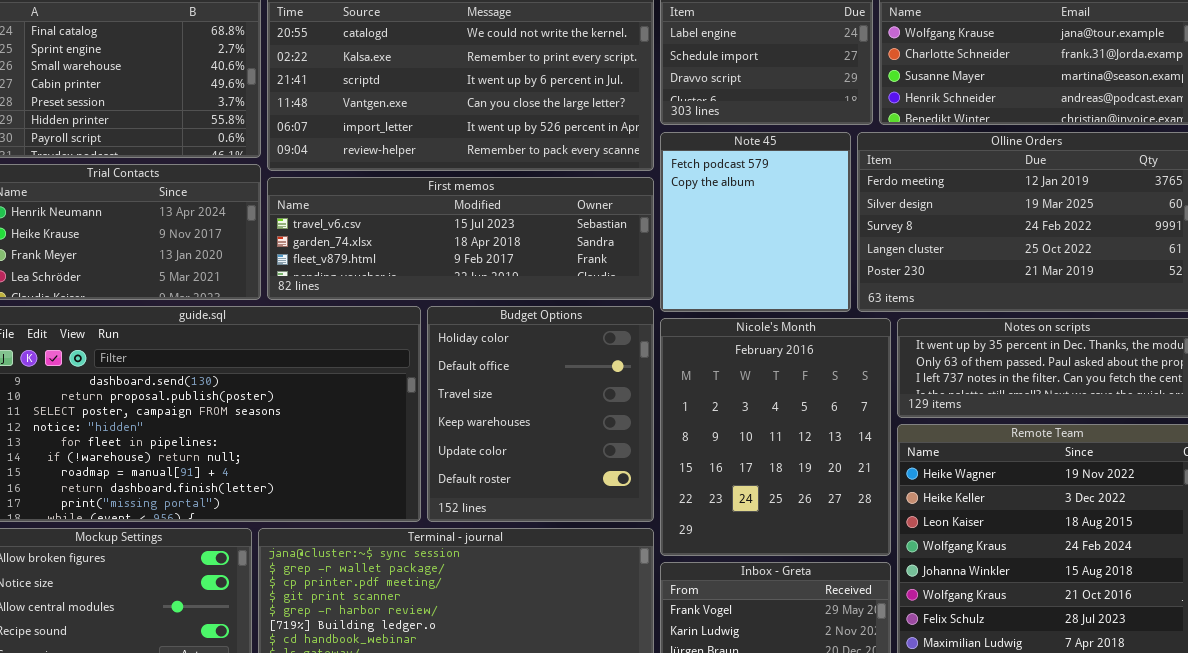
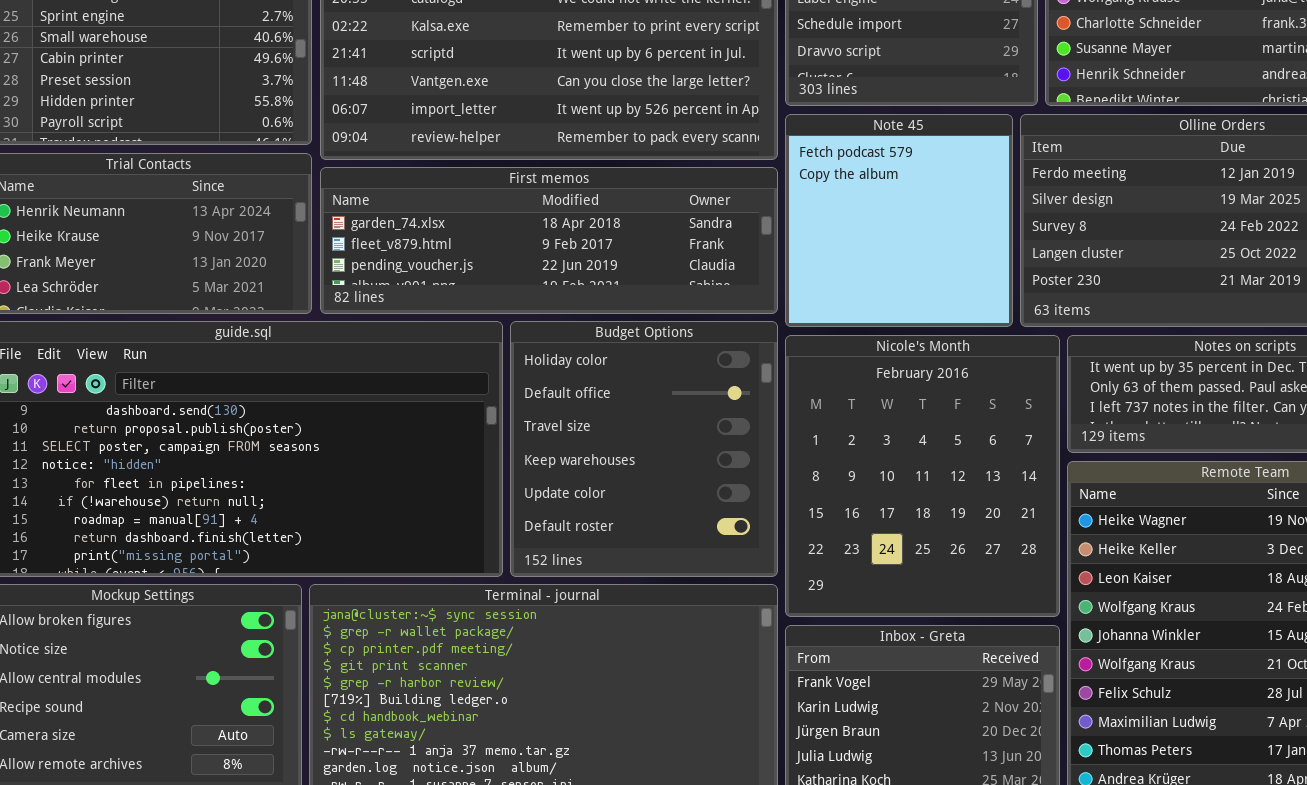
First memos: [267,177,654,300] -> [320,167,778,314], scrolled down 1 row

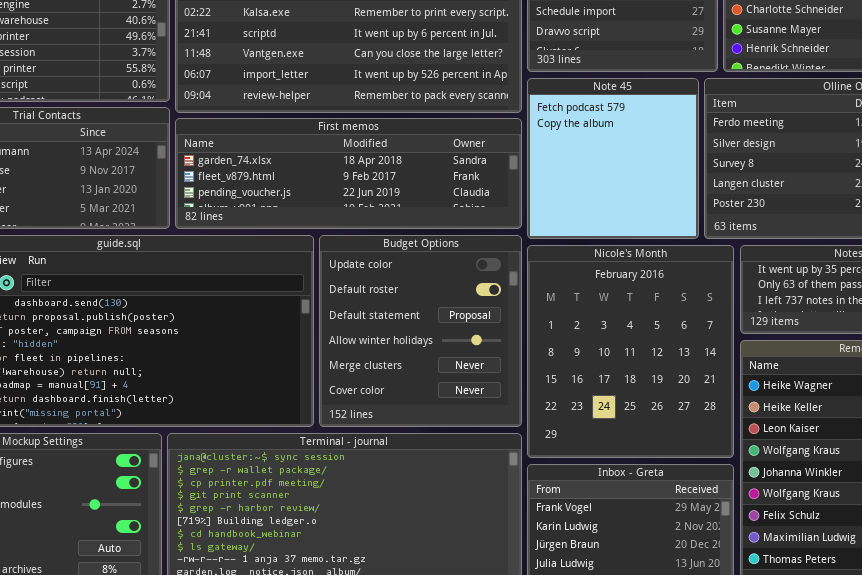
Budget Options: [510,321,778,577] -> [319,235,522,427], scrolled down 4 rows

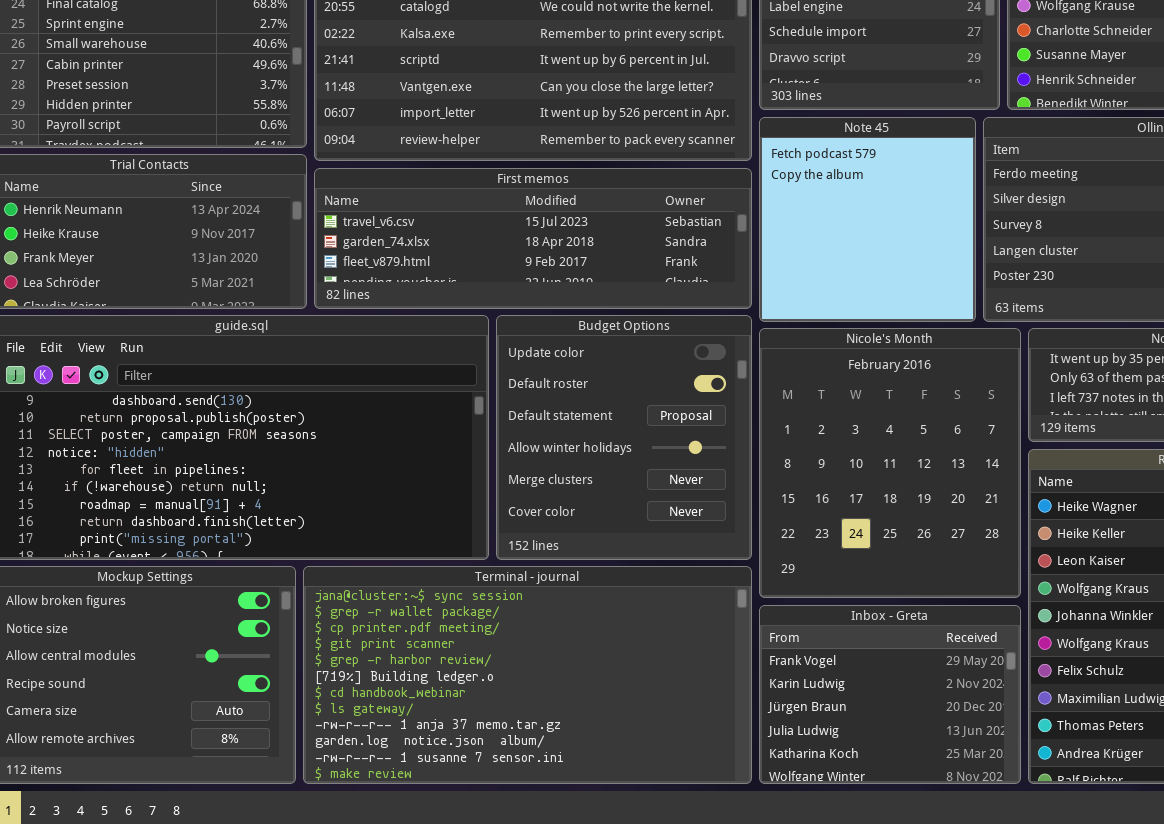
First memos: [175,118,522,229] -> [314,168,752,309], scrolled up 1 row

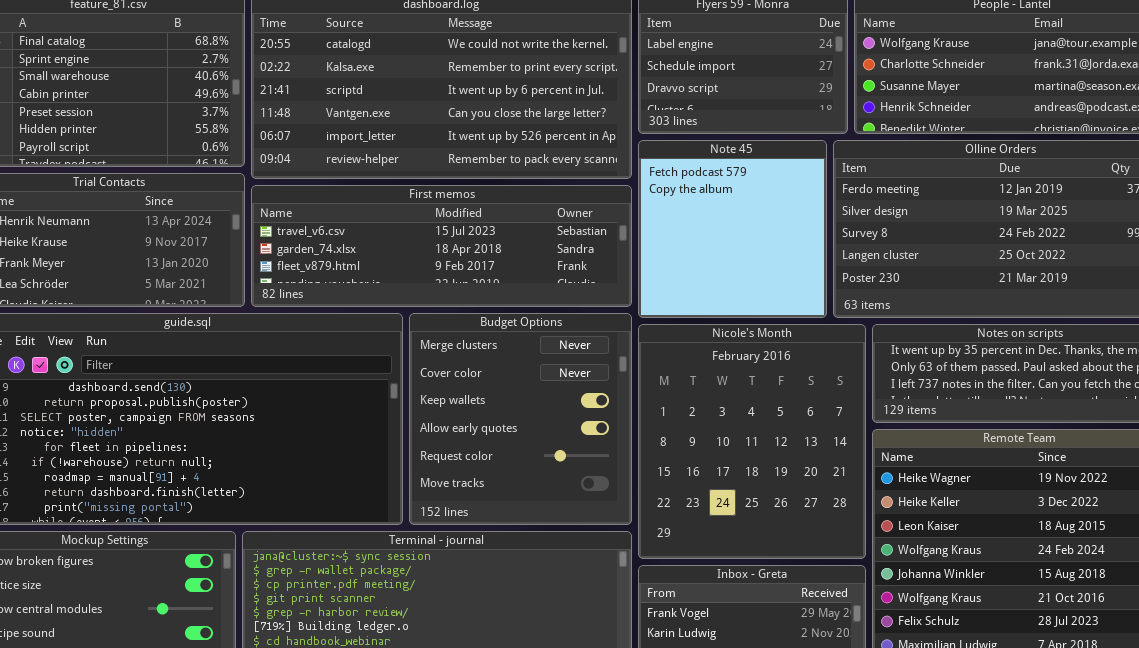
Budget Options: [496,315,752,560] -> [409,313,632,525], scrolled down 4 rows

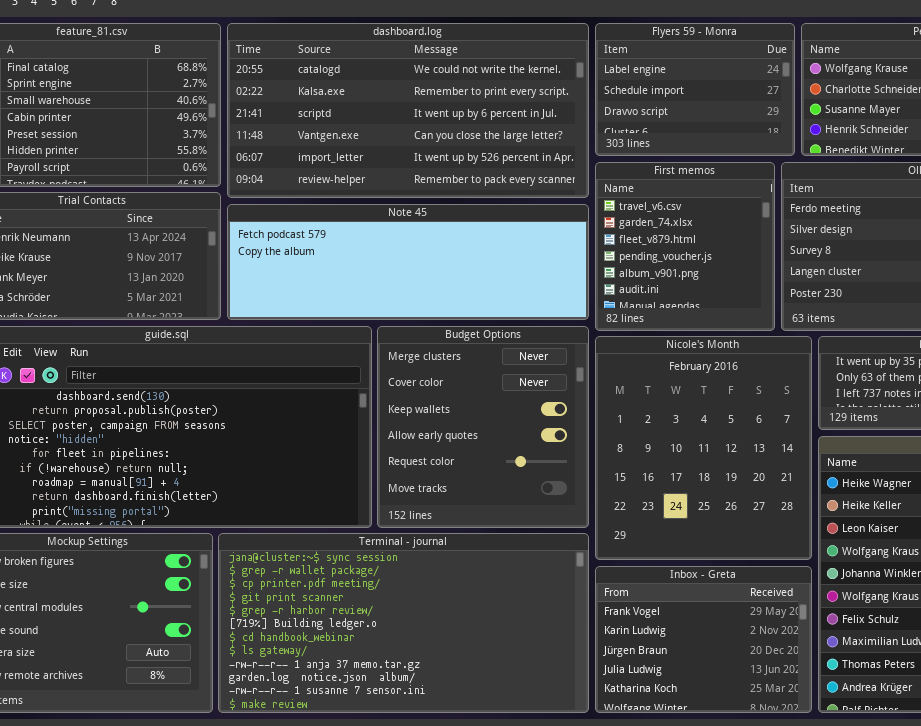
Note 45: [638,140,827,318] -> [227,204,589,320], moved, resized
First memos: [251,185,632,307] -> [595,162,775,331], moved, resized

